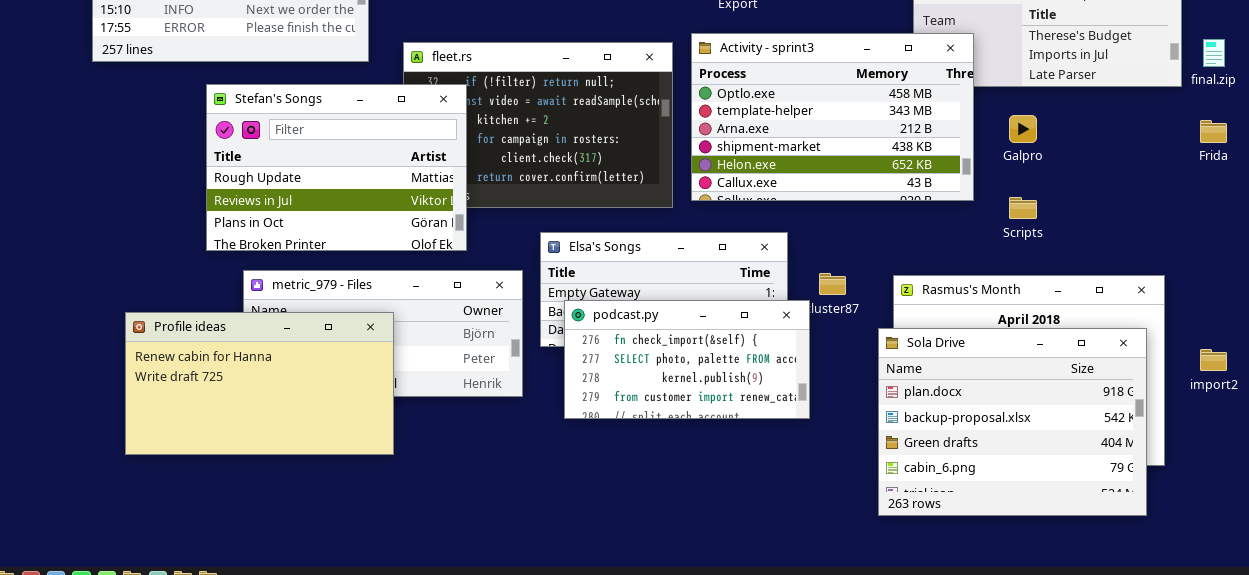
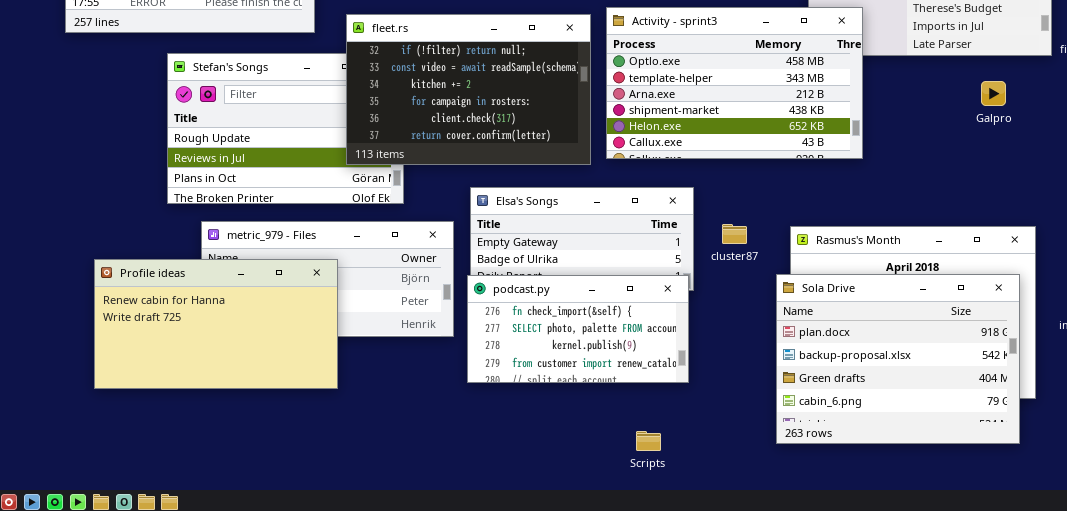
fleet.rs: [403,42,673,208] -> [346,14,591,165], raised
Galpro: [1009,115,1037,143] -> [981,81,1006,106], moved
Scripts: [1009,197,1037,219] -> [636,431,661,451], moved
podcast.py: [564,300,810,419] -> [467,275,689,383], moved

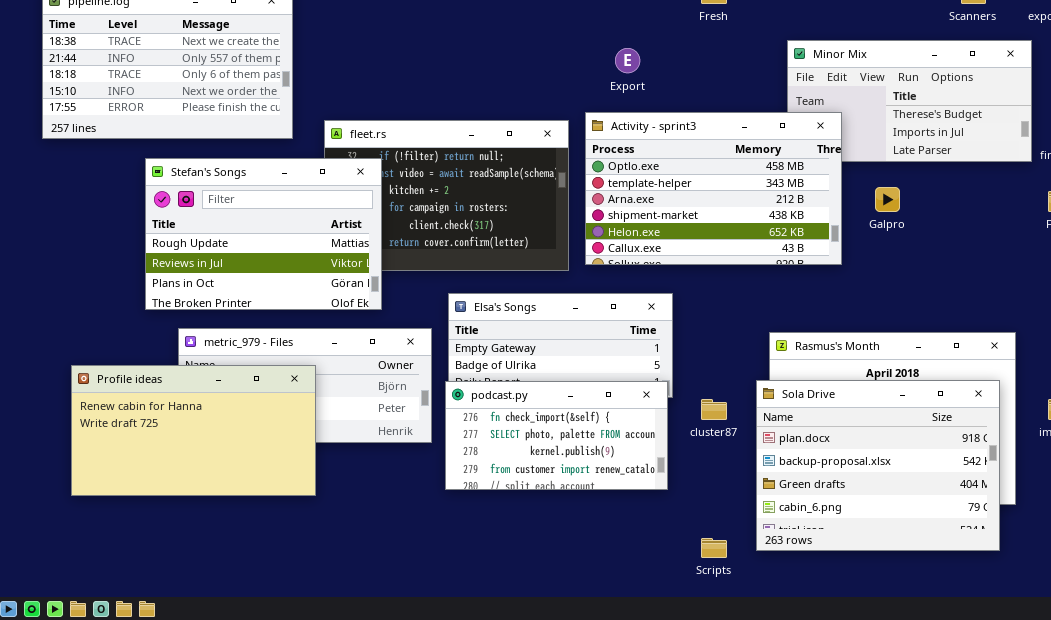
Stefan's Songs: [167,53,404,204] -> [145,158,382,310], raised
Galpro: [981,81,1006,106] -> [875,187,900,212], moved
cluster87: [722,224,747,244] -> [701,399,727,420], moved
Scripts: [636,431,661,451] -> [701,538,727,558], moved

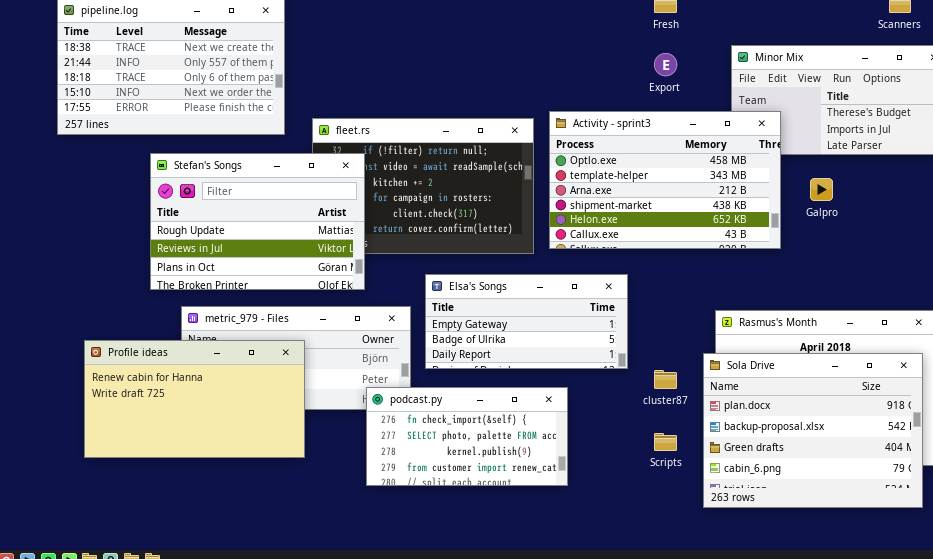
Export: [615,48,640,73] -> [654,53,677,76], moved
podcast.py: [445,381,668,490] -> [366,387,568,486], moved
Scripts: [701,538,727,558] -> [654,433,677,451], moved

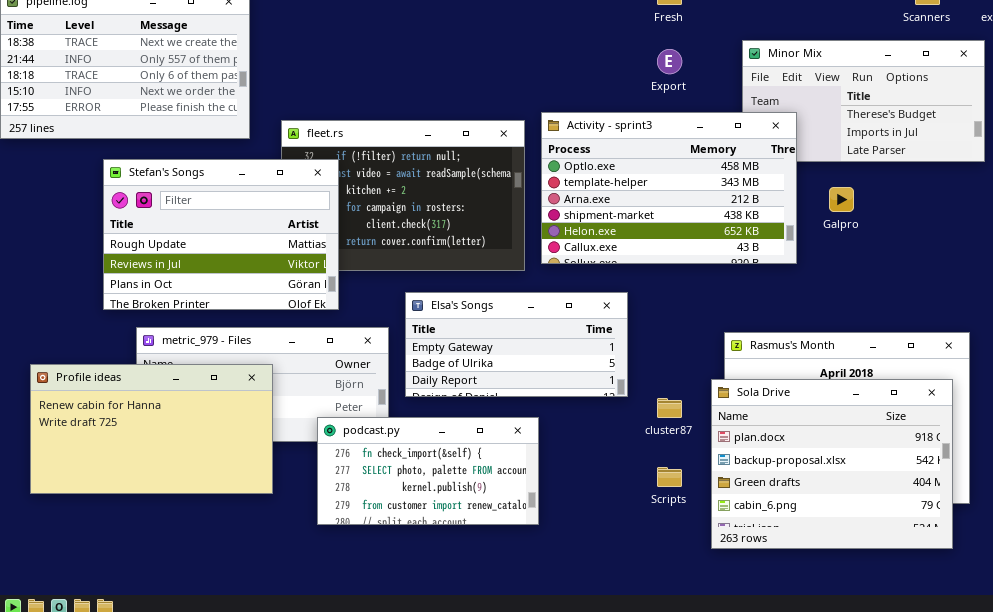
podcast.py: [366,387,568,486] -> [317,417,539,525], moved

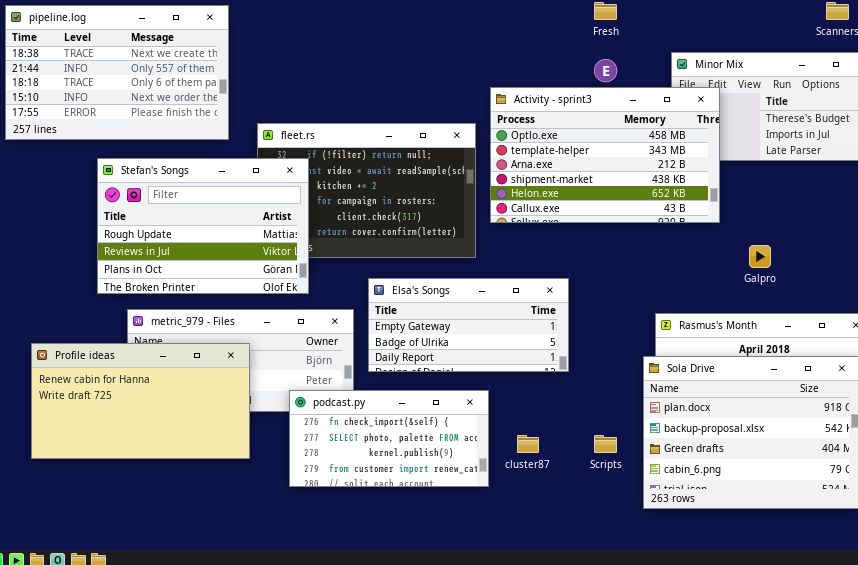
Activity - sprint3: [541,112,797,264] -> [490,87,720,223], moved
Galpro: [829,187,854,212] -> [749,245,771,268], moved
cluster87: [657,398,682,418] -> [517,435,539,453], moved

